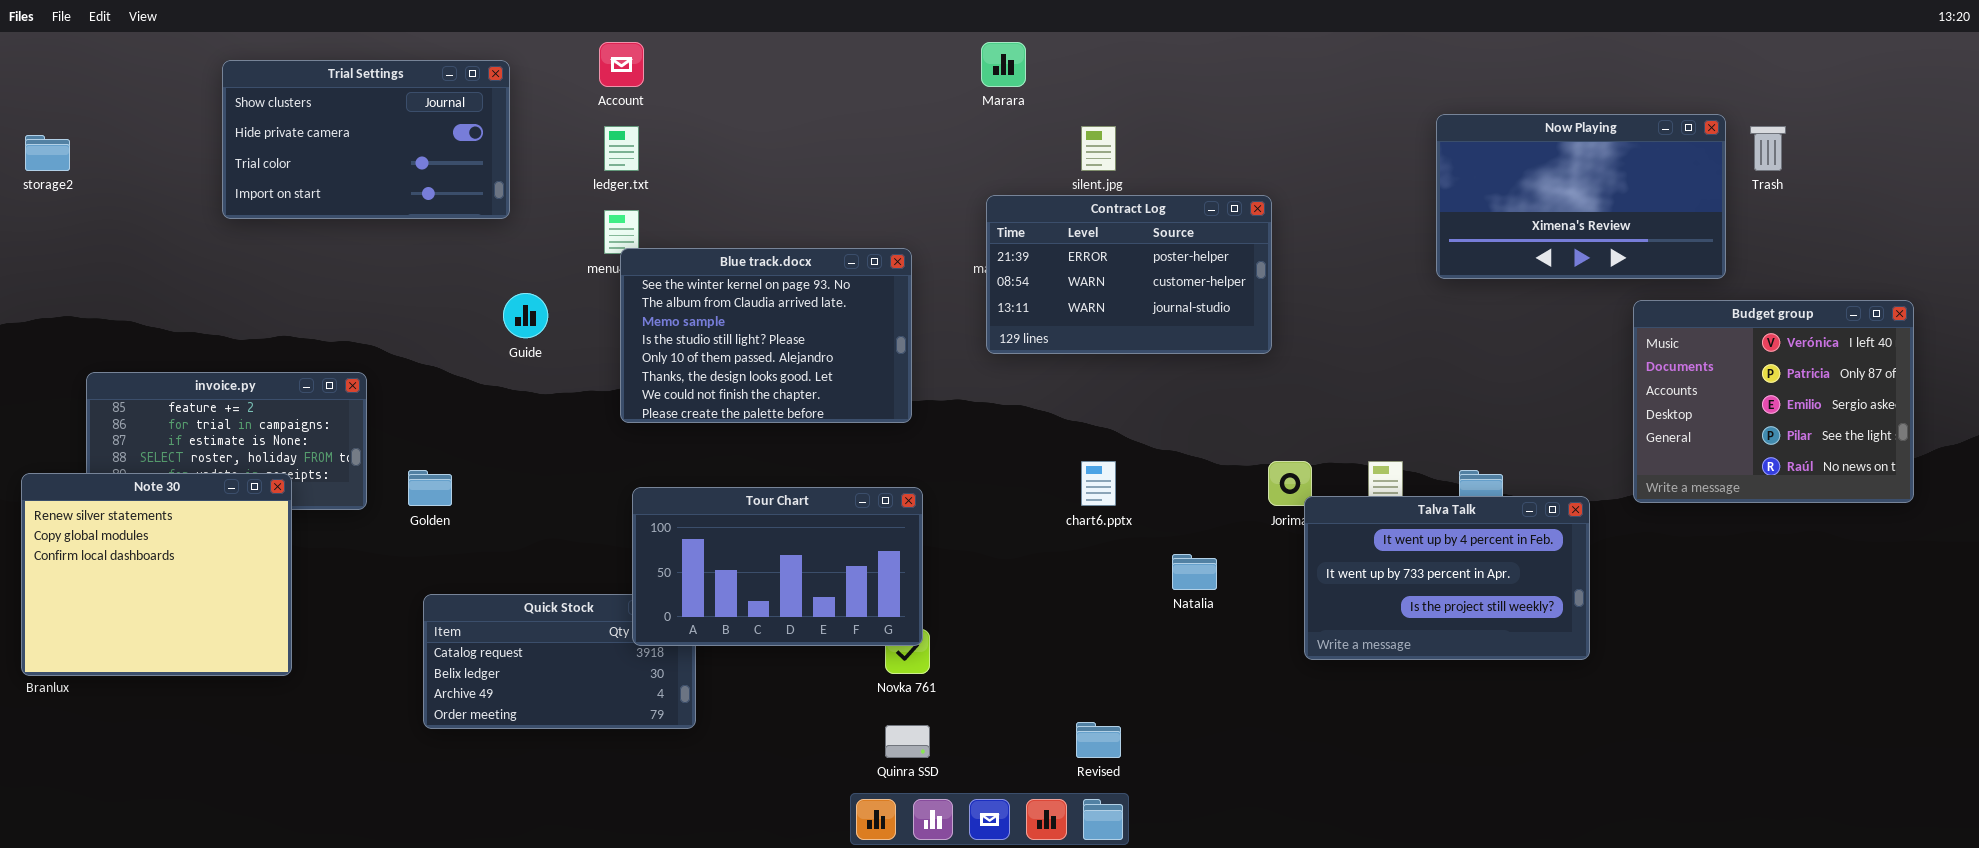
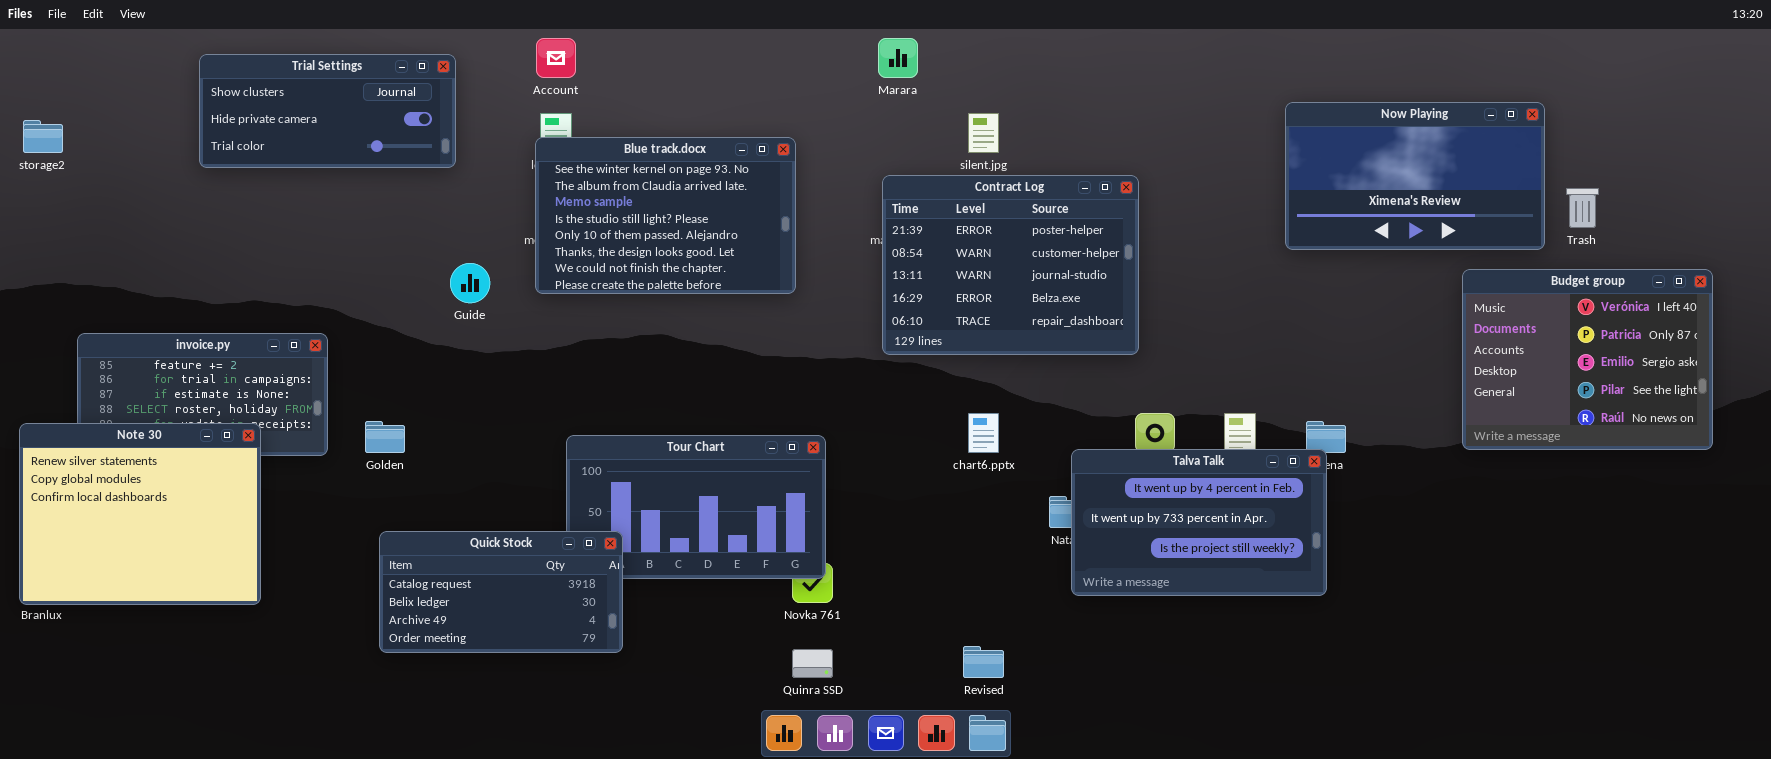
Trial Settings: [222,60,510,219] -> [199,54,456,168], resized
Trash: [1750,126,1786,171] -> [1566,188,1599,228], moved
Contract Log: [986,195,1272,354] -> [882,175,1139,355], resized
Blue track.docx: [620,248,912,423] -> [535,137,796,294], moved
Talva Talk: [1304,496,1590,660] -> [1071,449,1327,596], moved
Quick Stock: [423,594,696,729] -> [379,531,623,653], raised

